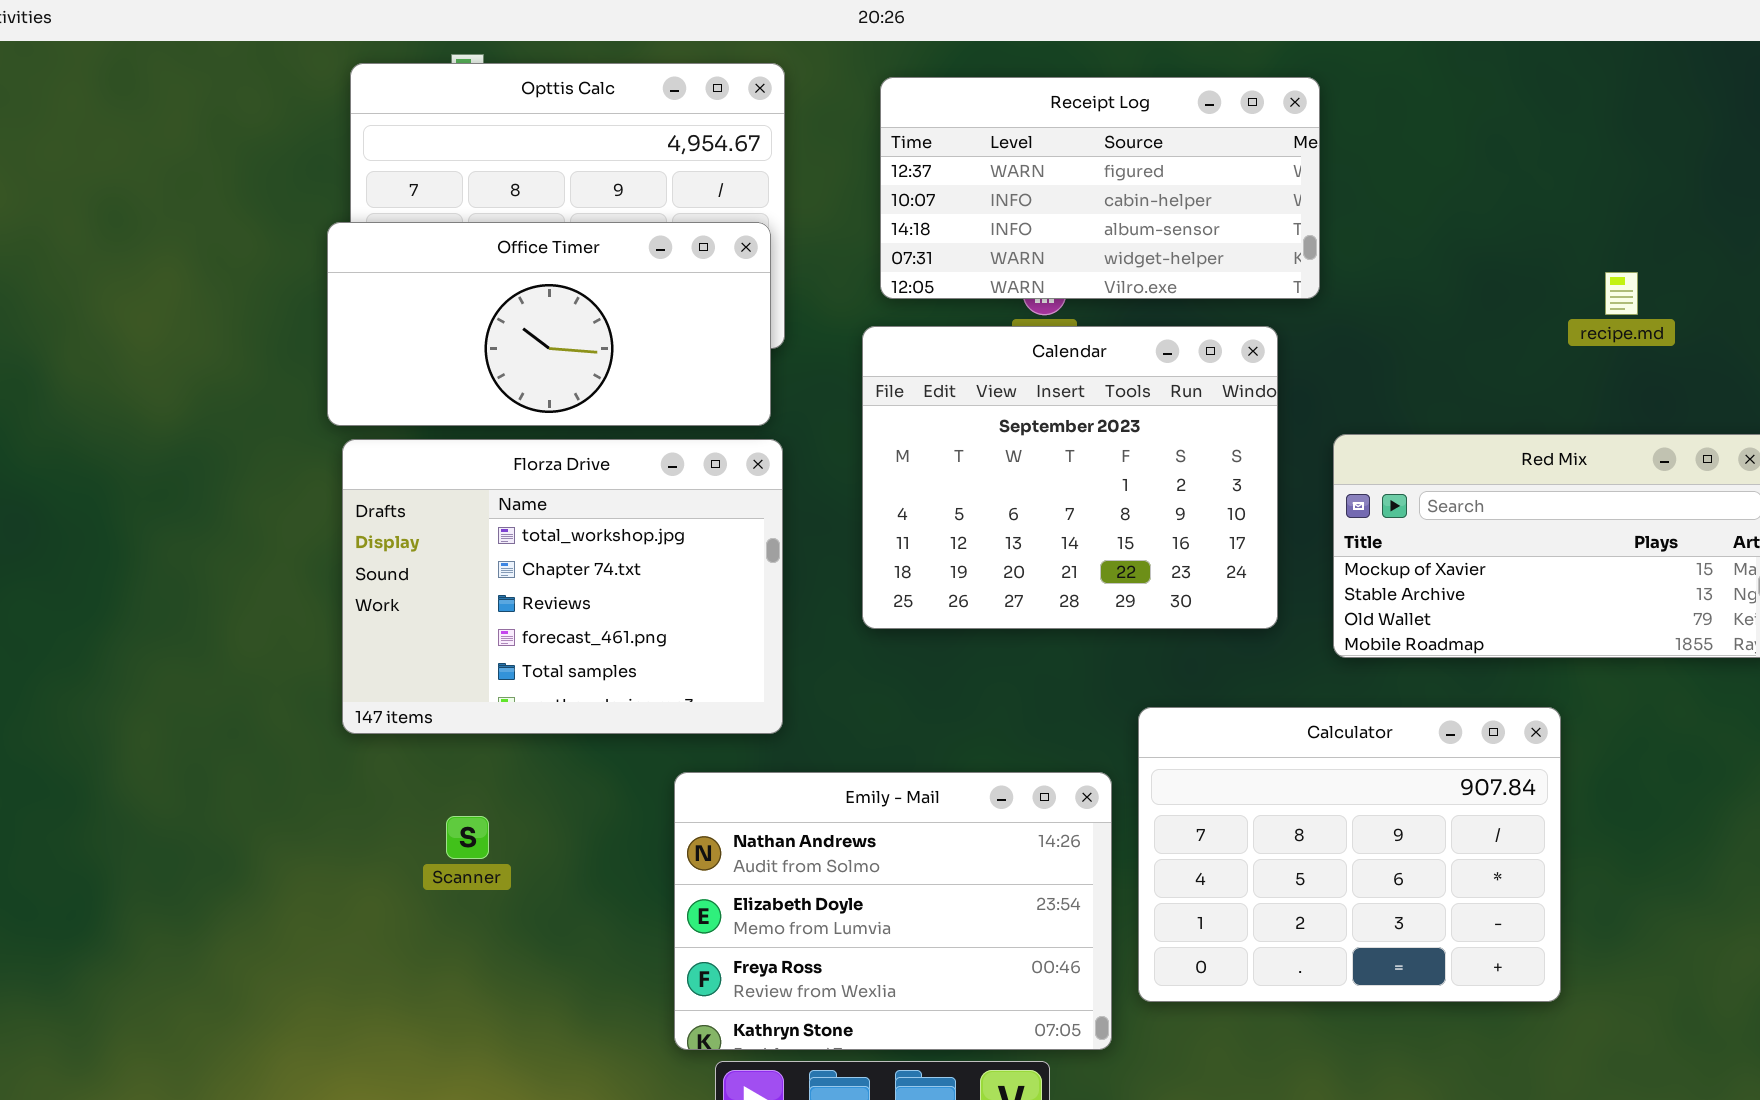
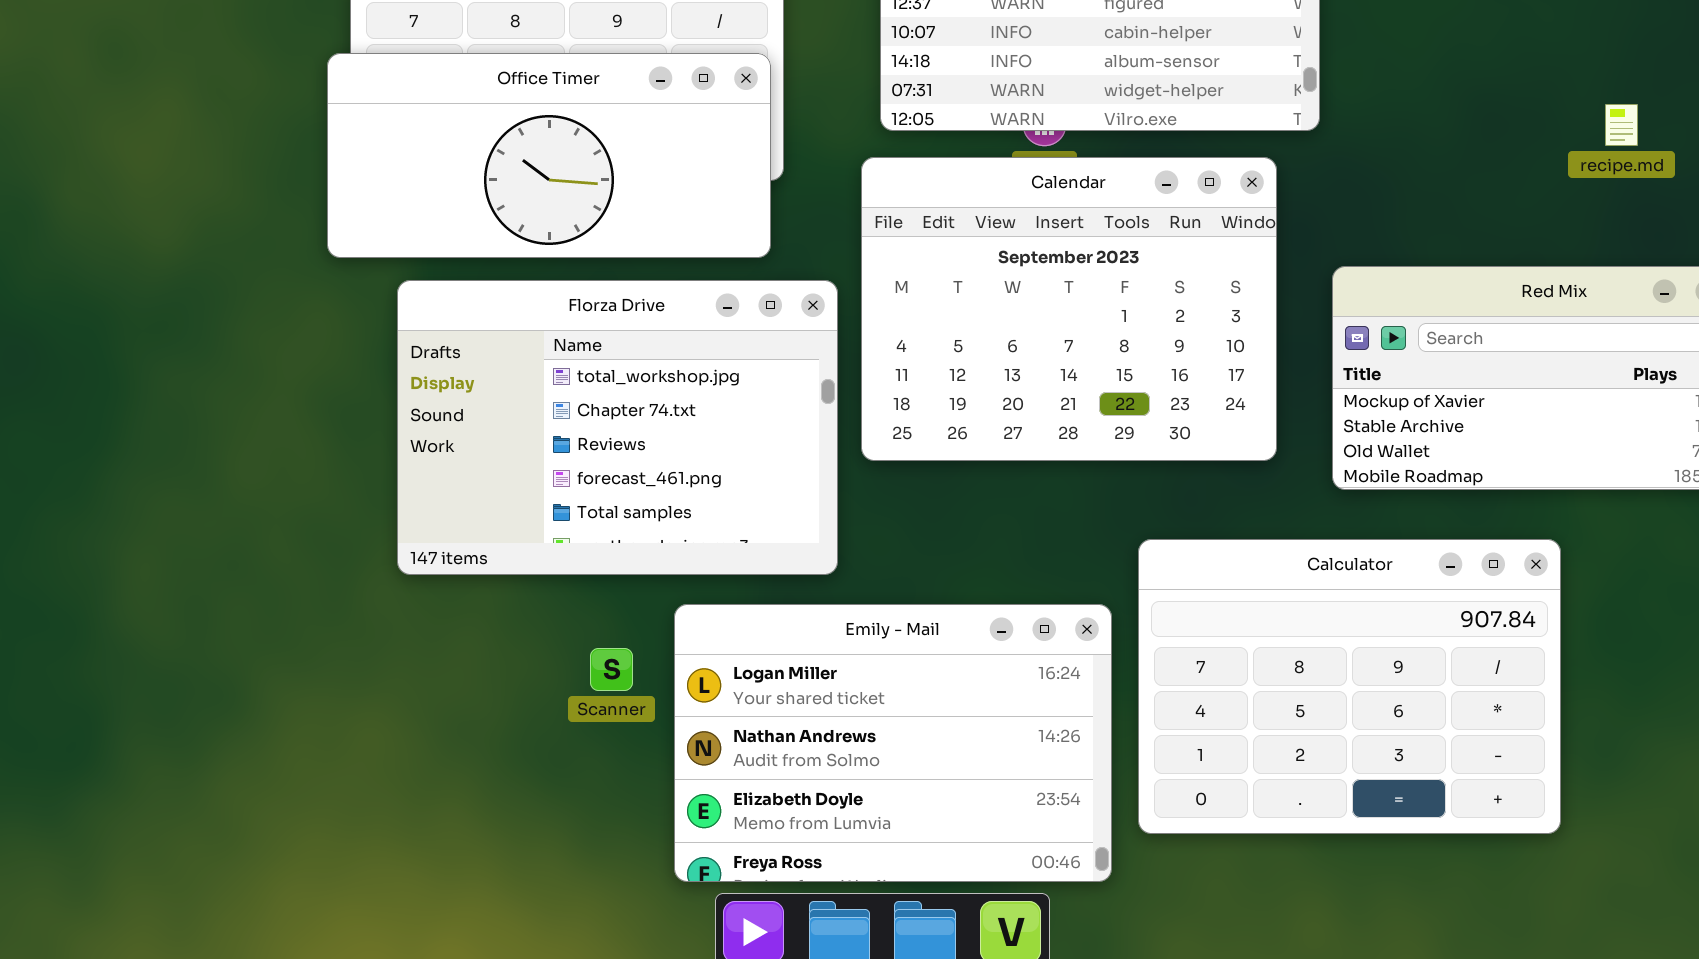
Florza Drive: [342,439,783,734] -> [397,280,838,575], moved
Emily - Mail: [674,772,1112,1050] -> [674,604,1112,882], scrolled up 1 row
Scanner: [446,816,489,859] -> [590,648,633,691], moved

